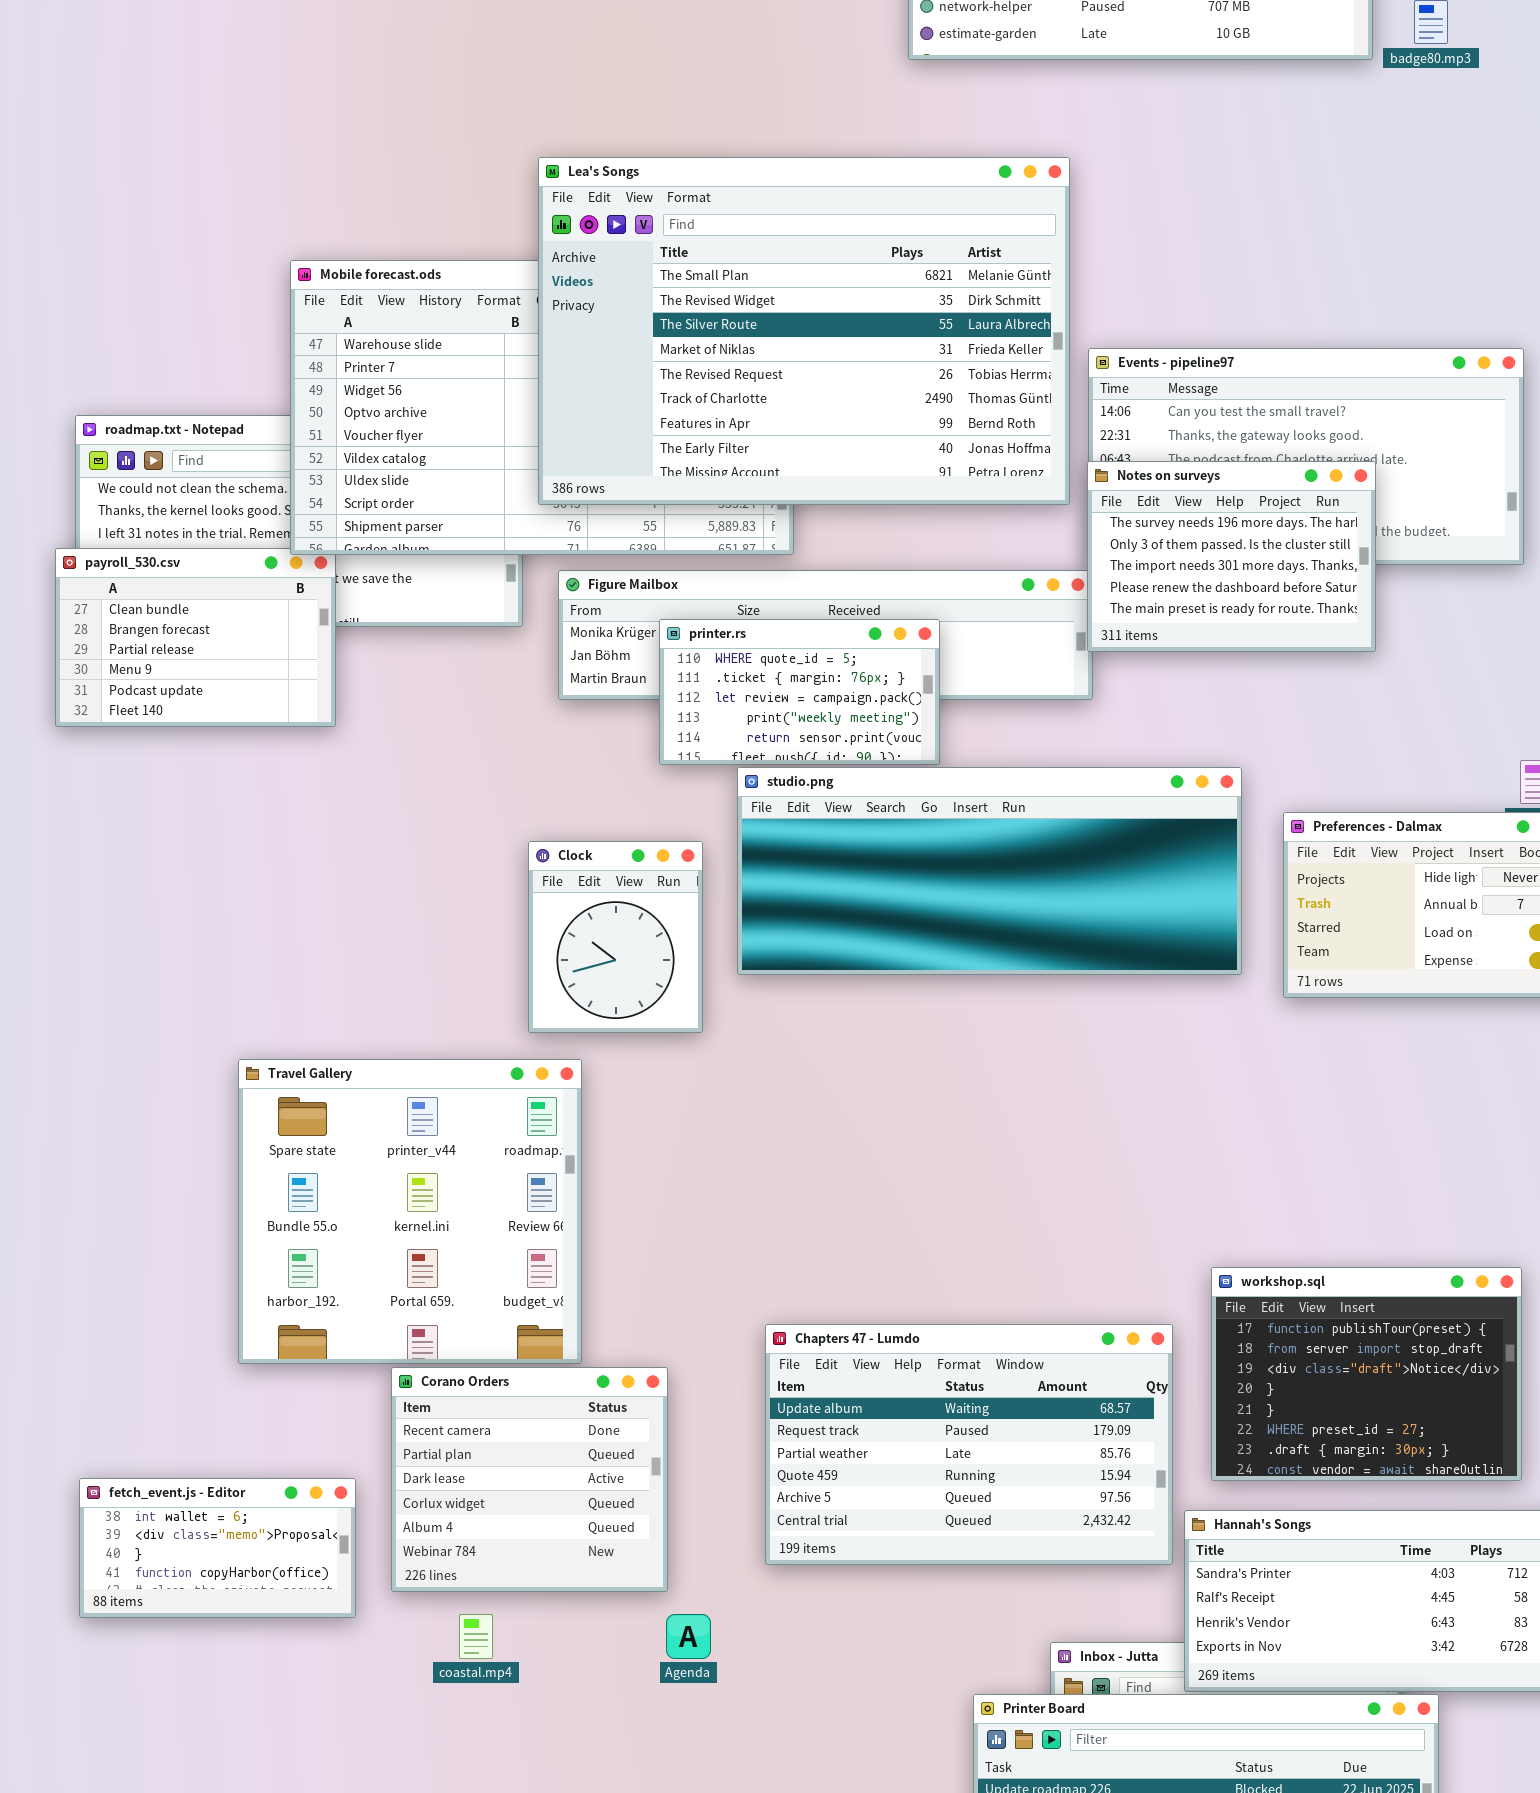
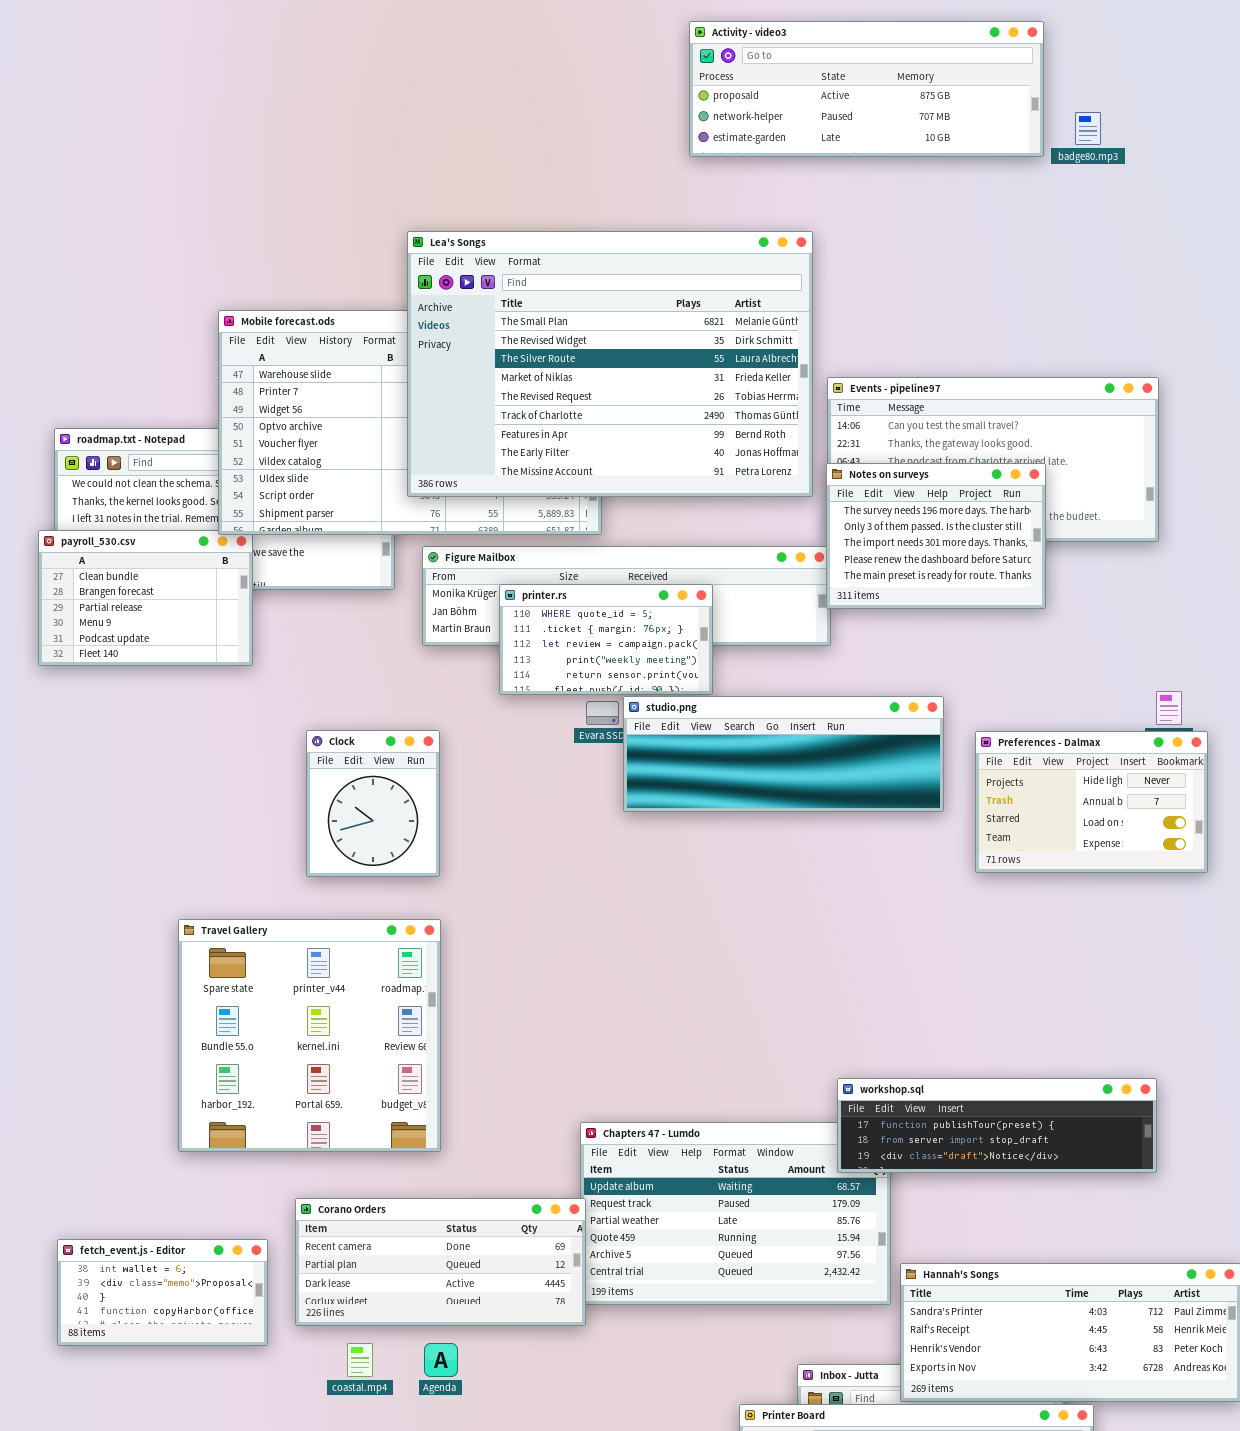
studio.png: [737,767,1242,975] -> [623,696,944,812], resized
Clock: [528,841,703,1033] -> [306,730,440,877], moved
workshop.sql: [1211,1267,1522,1481] -> [837,1078,1157,1173], resized
Corano Orders: [391,1367,668,1592] -> [295,1198,586,1326], resized
Agenda: [666,1614,711,1659] -> [424,1343,458,1377], moved

